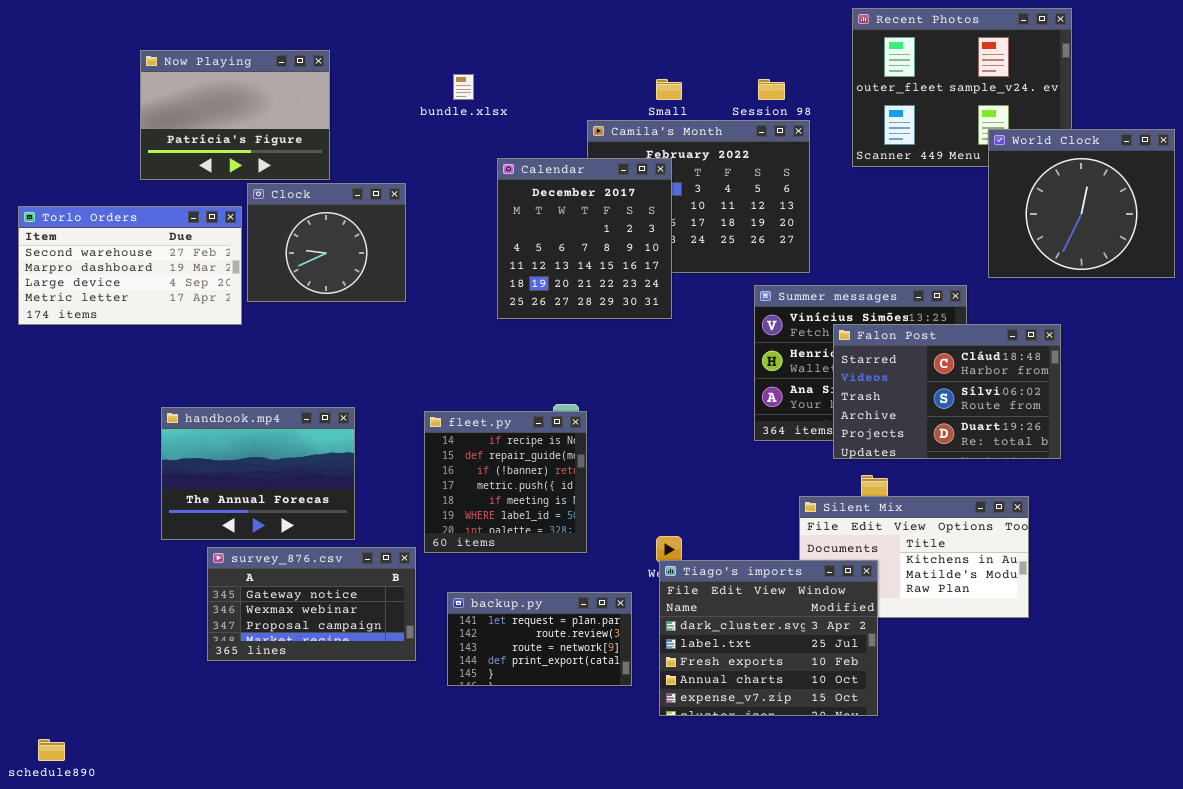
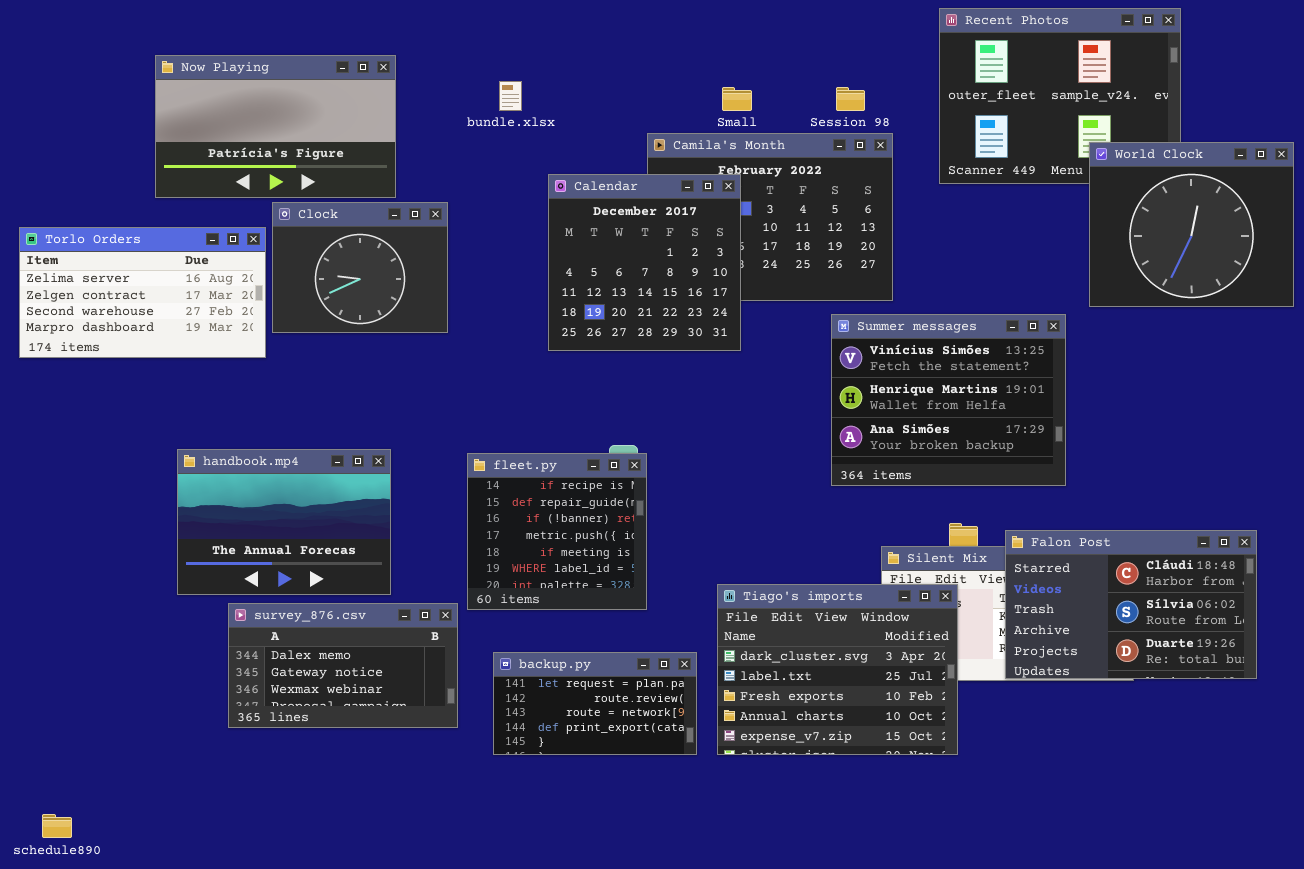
Now Playing: [140,50,330,180] -> [155,55,396,198], resized
Torlo Orders: [18,206,242,325] -> [19,227,266,358], scrolled up 2 rows
Falon Post: [833,324,1061,459] -> [1005,530,1257,679], moved
survey_876.csv: [207,547,416,661] -> [228,603,458,728], scrolled up 1 row
Tiago's imports: [659,560,878,716] -> [717,584,958,755], moved

